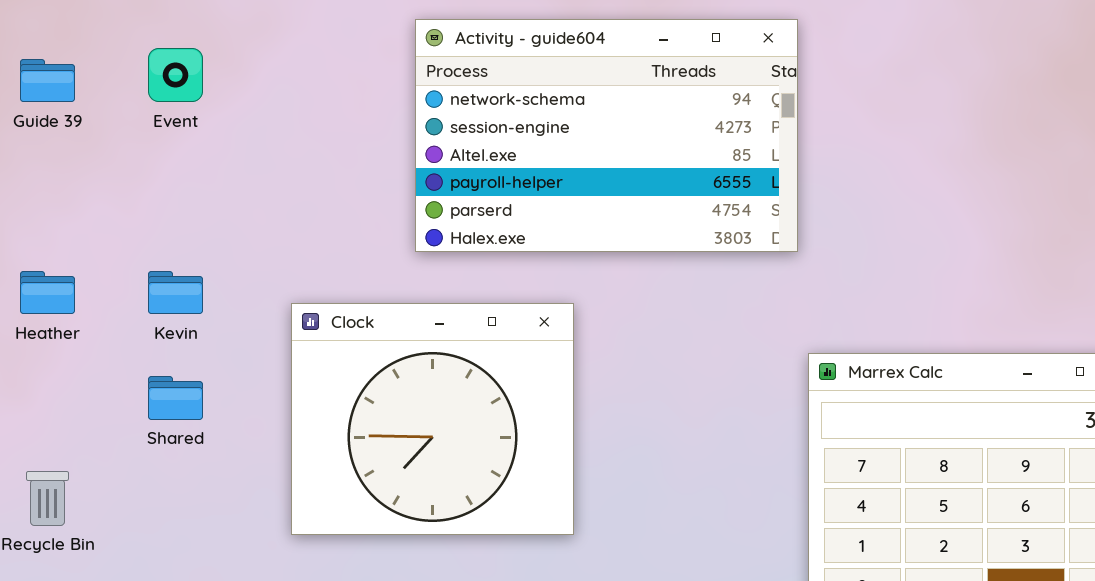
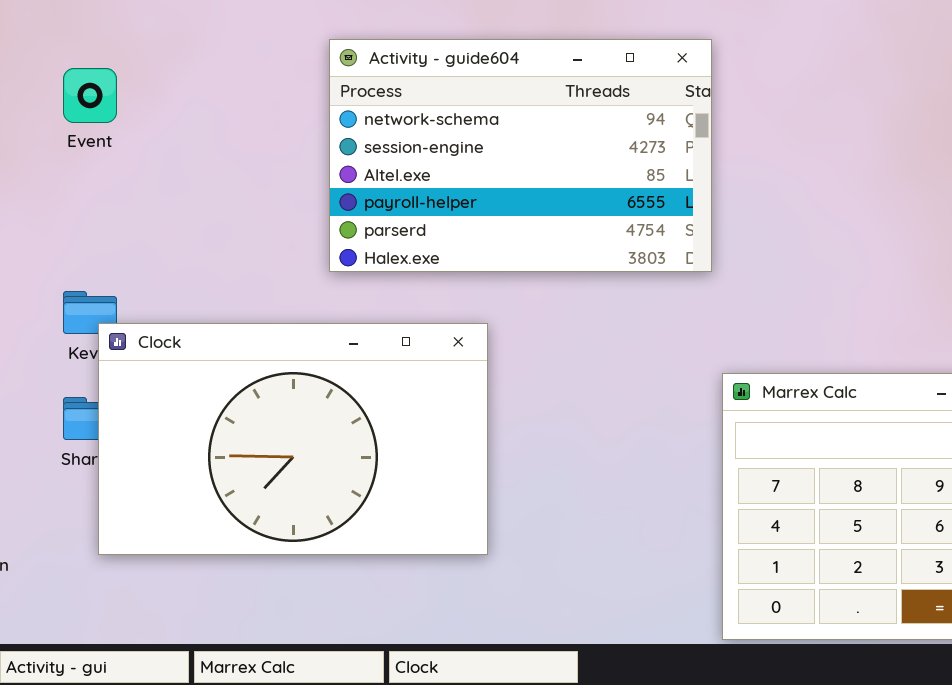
Clock: [291,303,574,535] -> [98,323,488,555], resized

